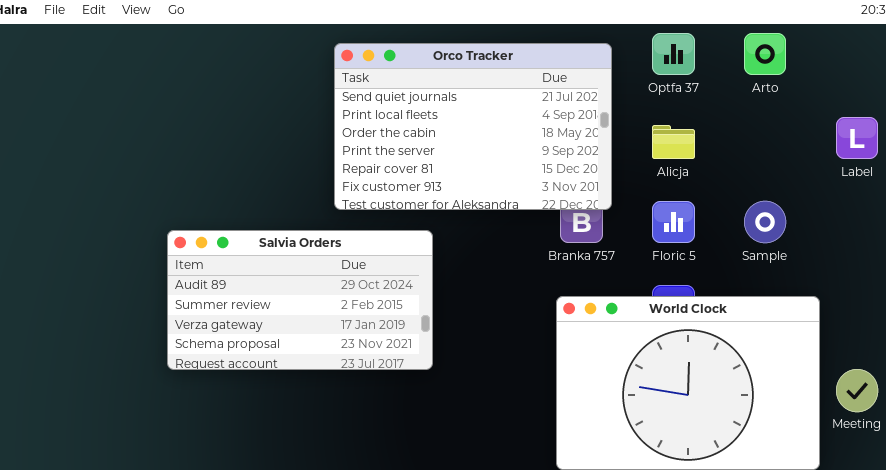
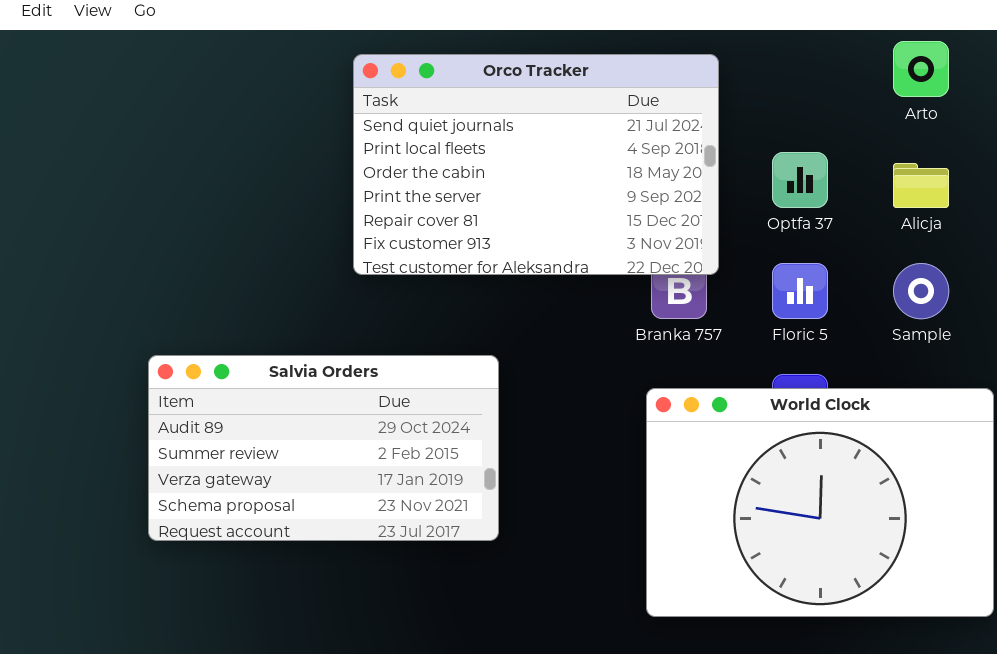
Optfa 37: [652,33,695,75] -> [772,152,828,208], moved
Alicja: [652,125,695,159] -> [893,163,949,208], moved
Salvia Orders: [167,230,433,370] -> [148,355,499,541], moved

